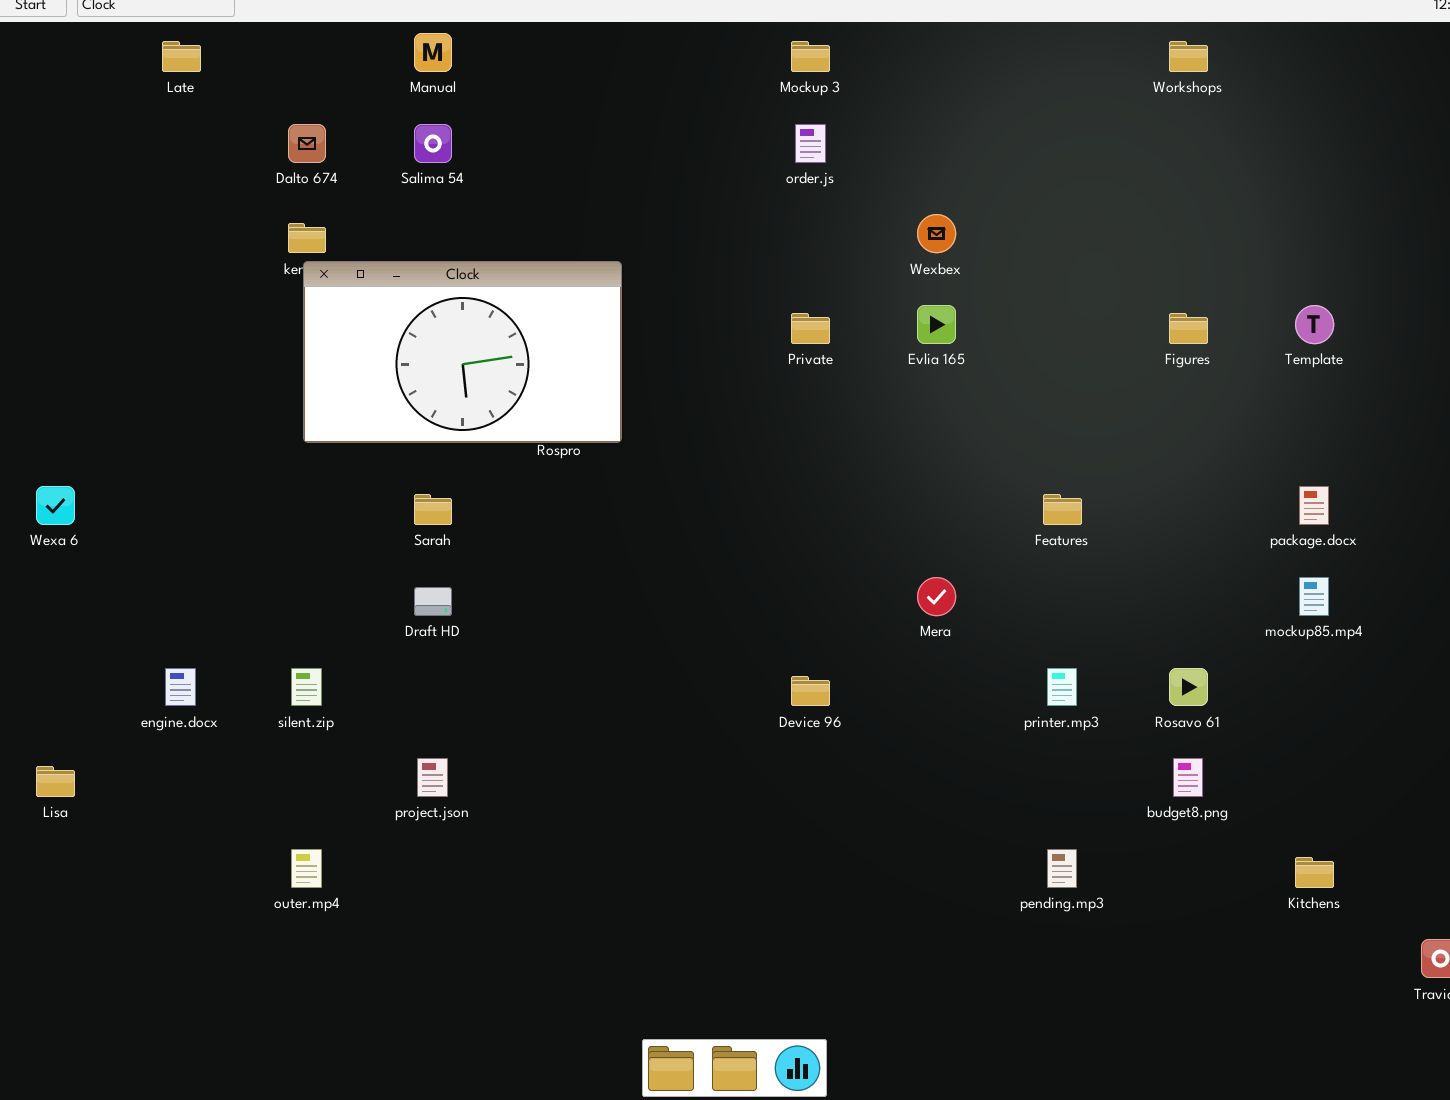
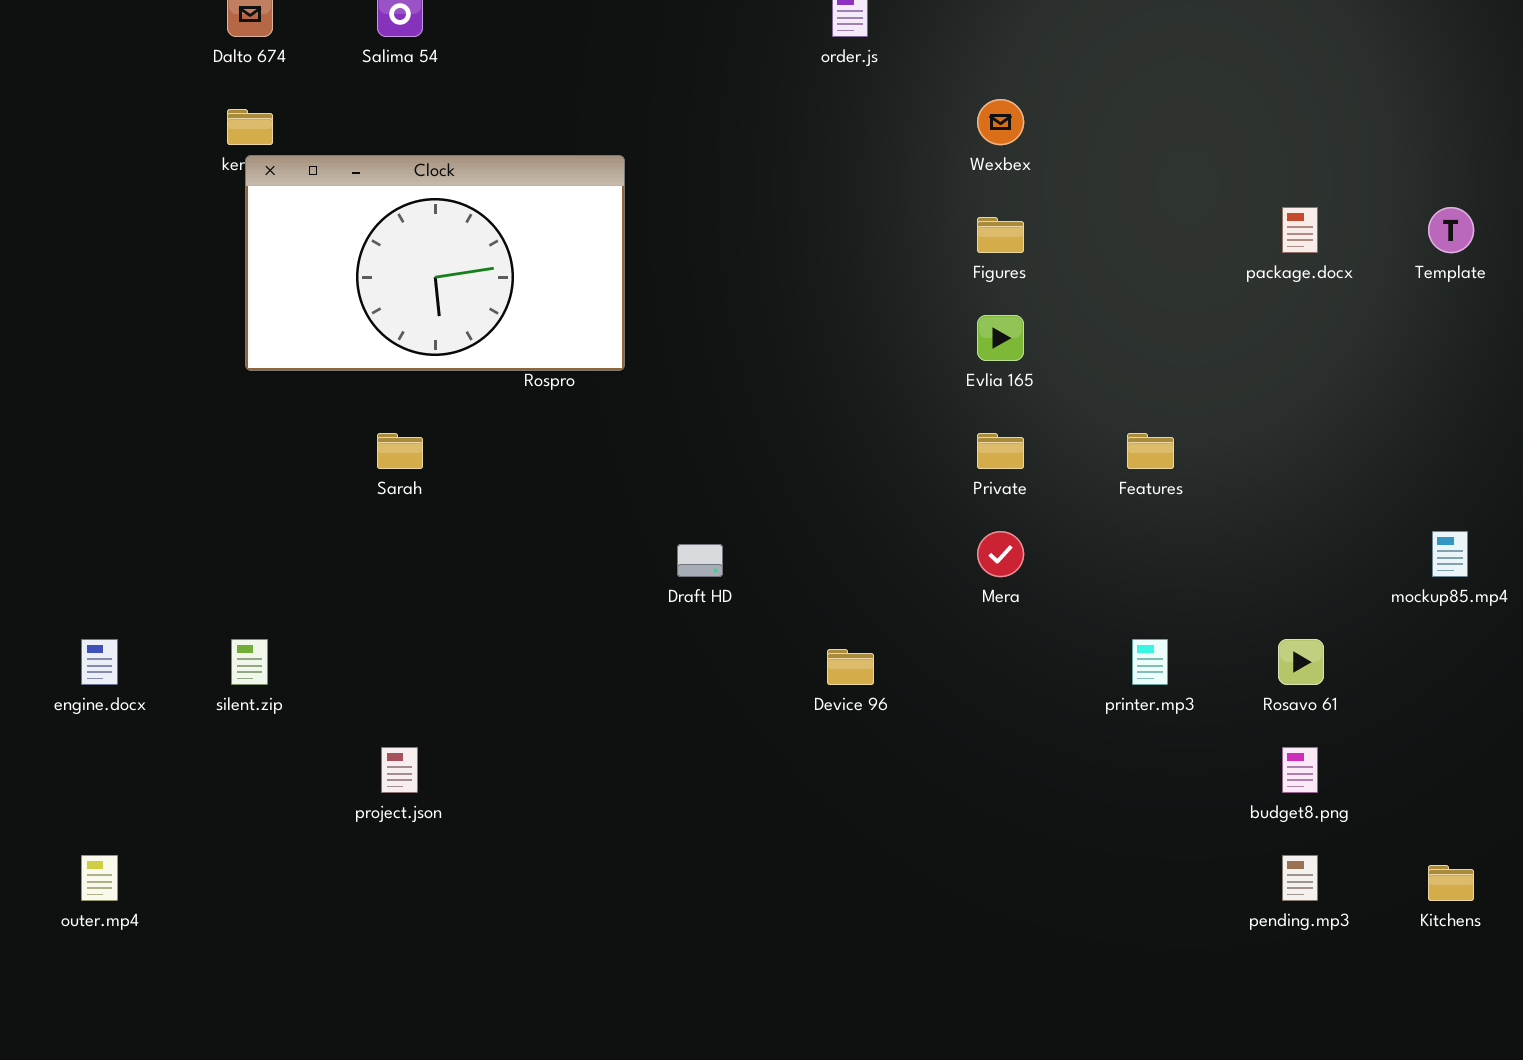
Evlia 165: [917,305,956,344] -> [977,315,1024,361], moved
Private: [791,313,830,344] -> [977,433,1024,469], moved
Figures: [1169,313,1208,344] -> [977,217,1024,253], moved
package.docx: [1299,486,1329,525] -> [1282,207,1318,253], moved
Draft HD: [414,587,452,616] -> [677,544,723,577], moved
outer.mp4: [291,849,322,888] -> [81,855,118,901], moved
pending.mp3: [1047,849,1077,888] -> [1282,855,1318,901], moved

